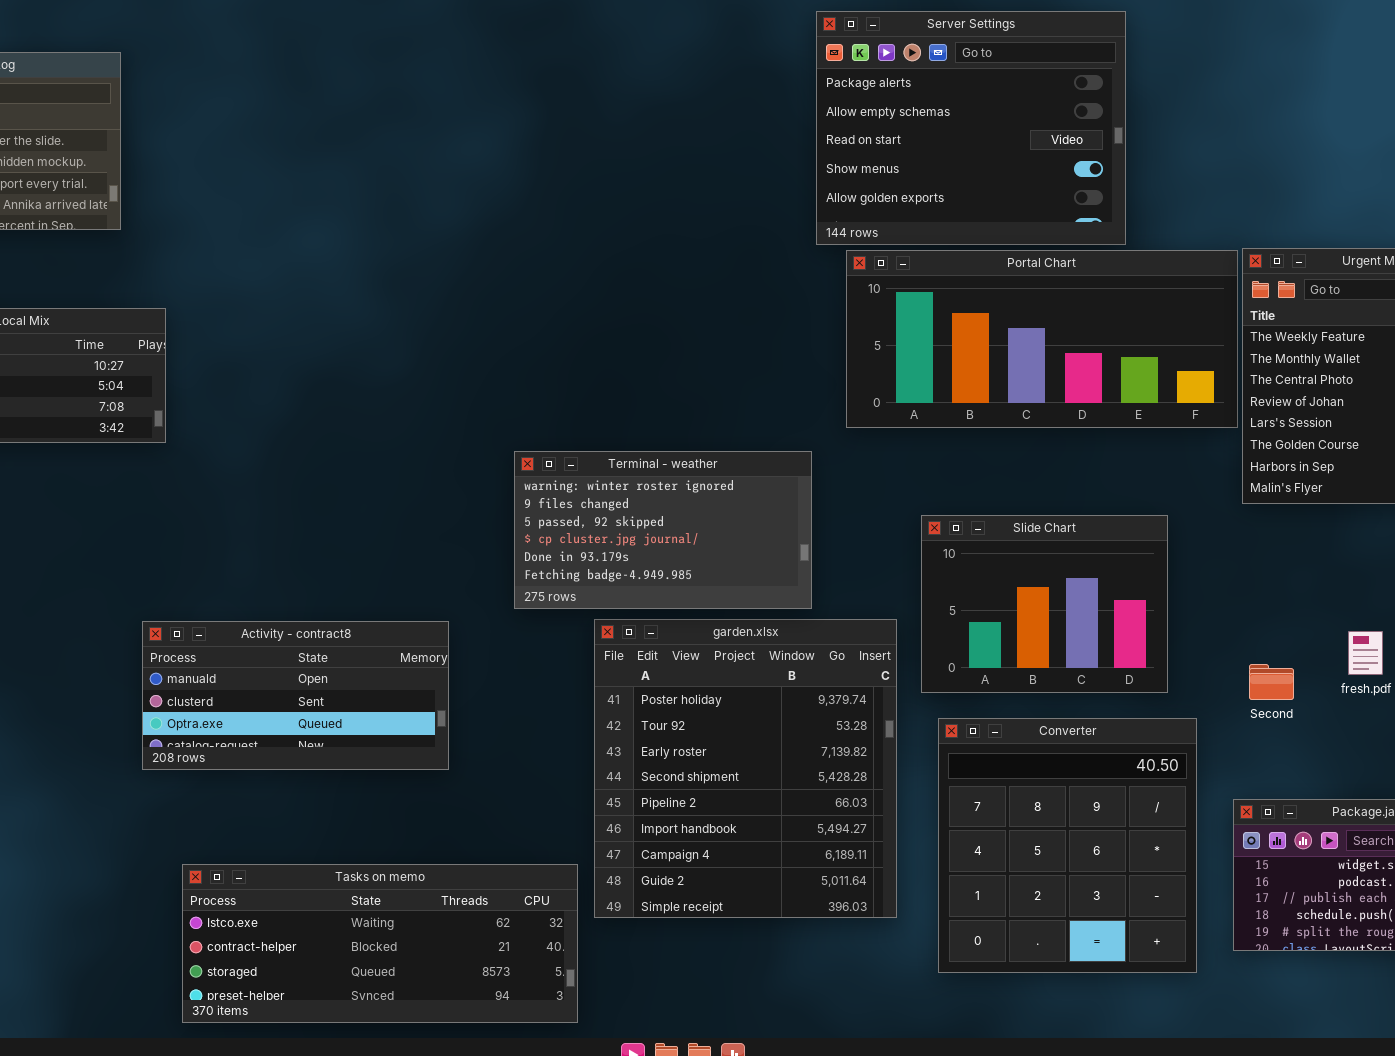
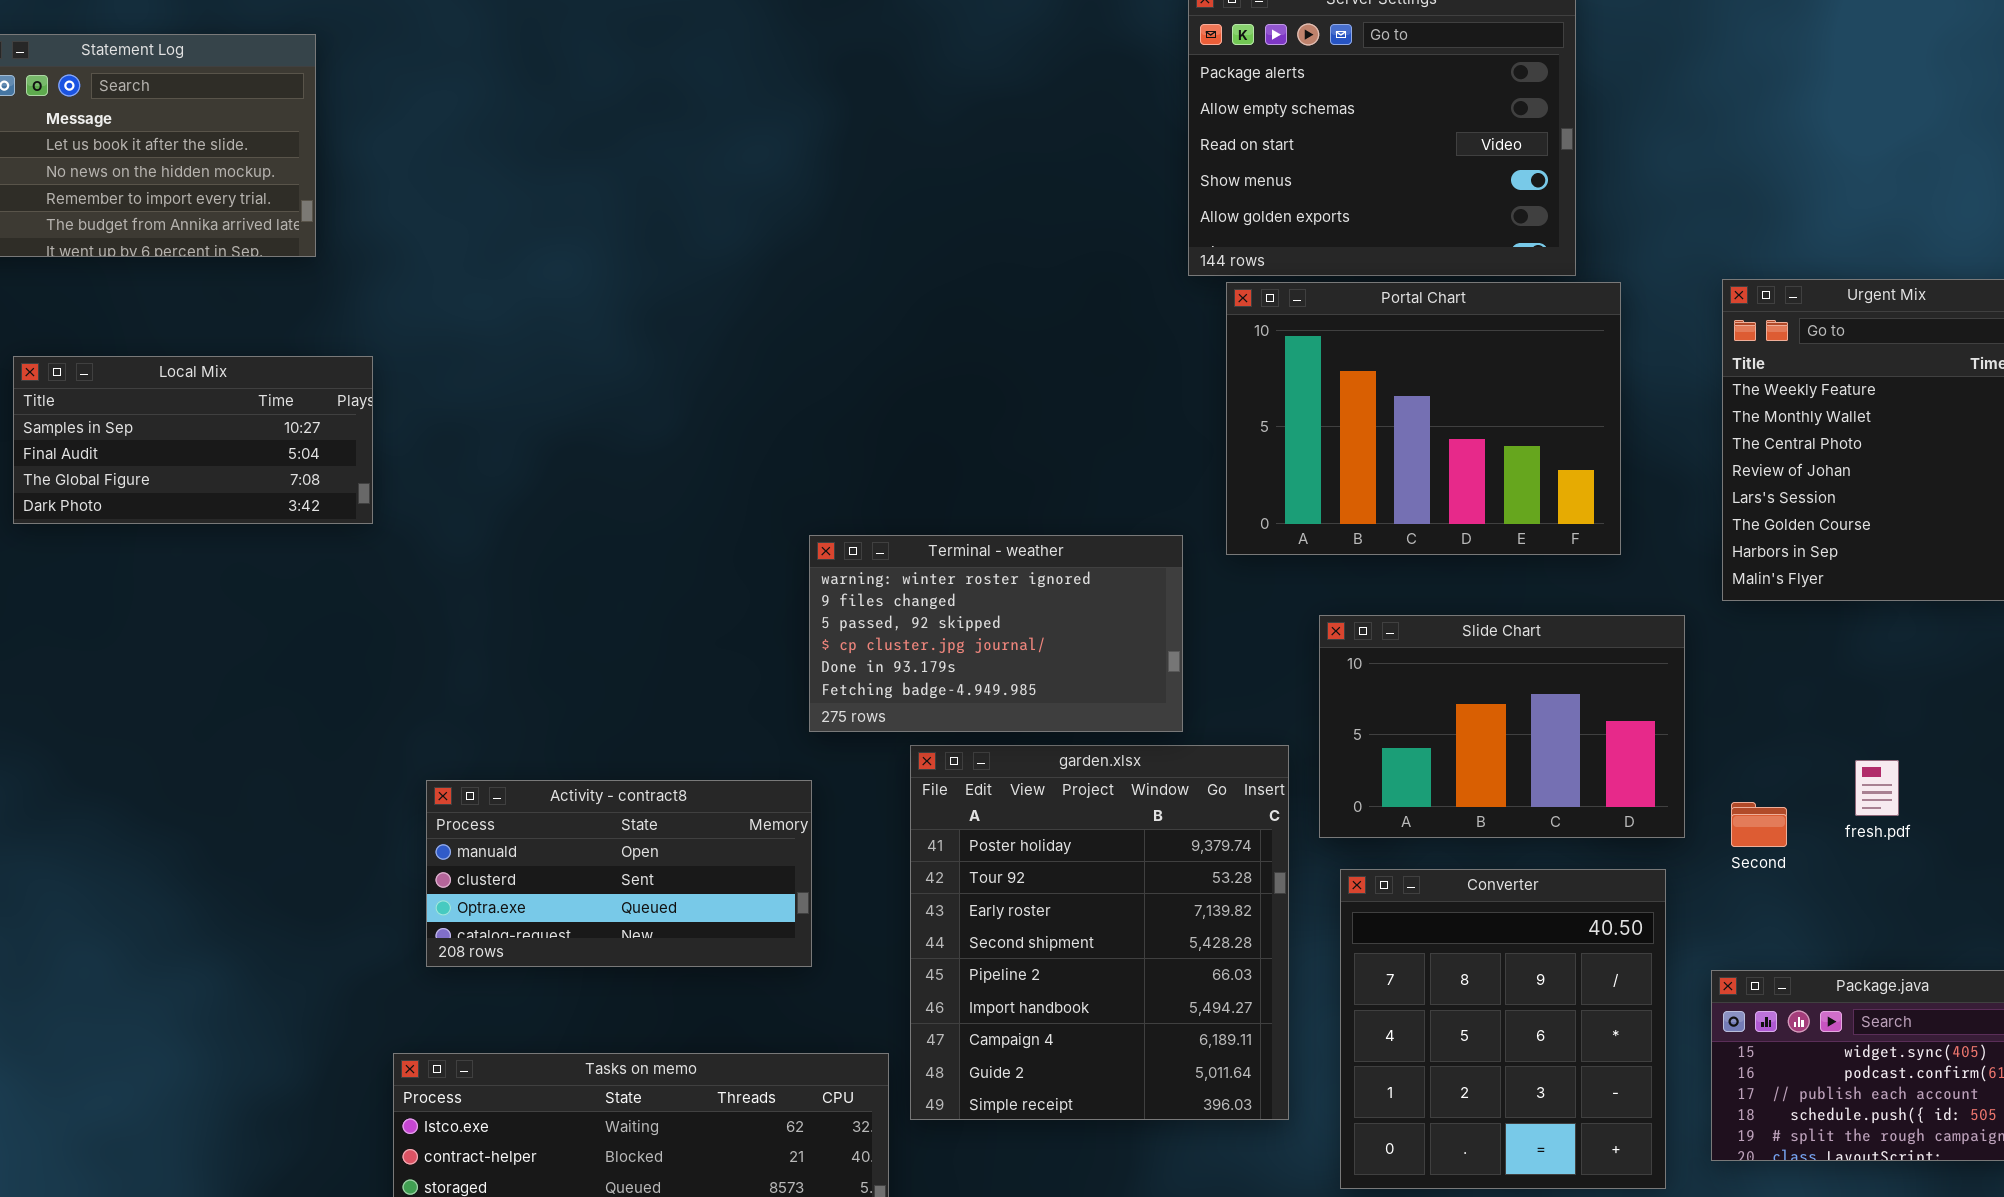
Portal Chart: [846,250,1238,428] -> [1226,282,1621,555], resized
Slide Chart: [921,515,1168,693] -> [1319,615,1685,838], resized
Activity - contract8: [142,621,449,770] -> [426,780,812,967], moved

